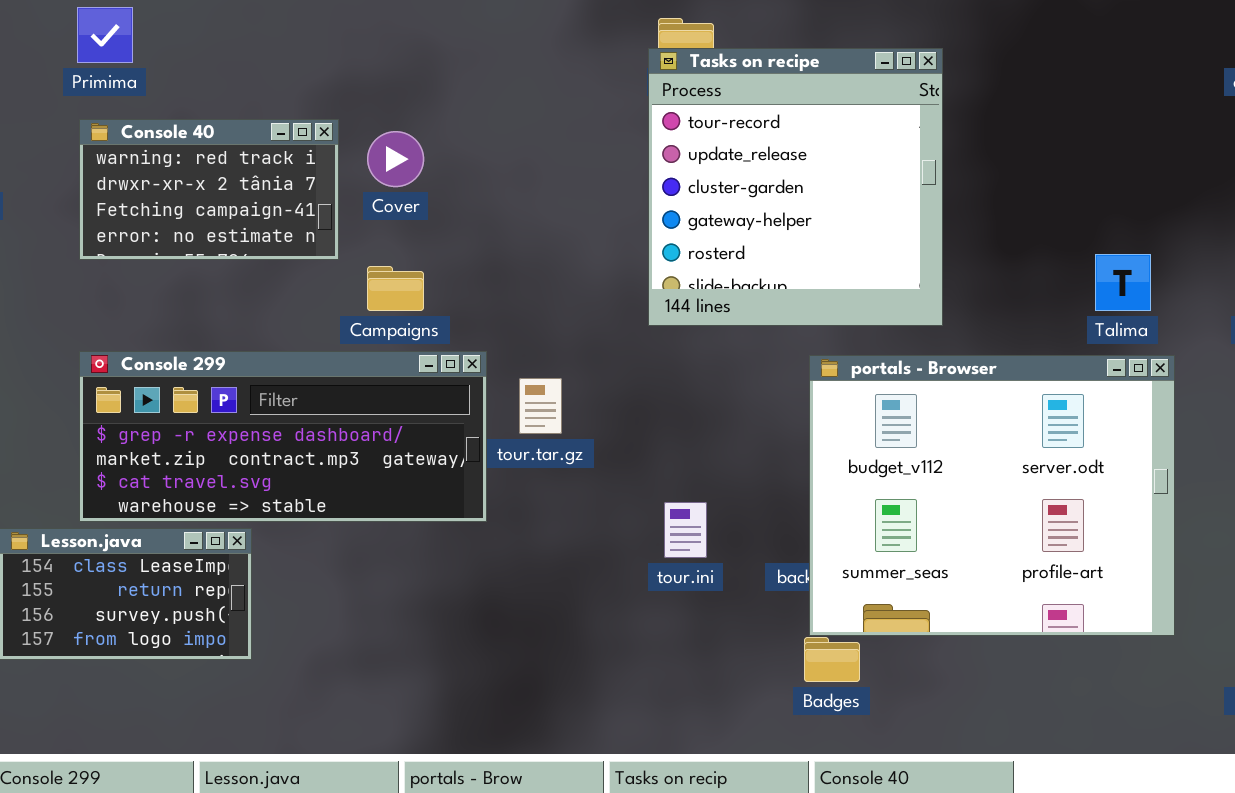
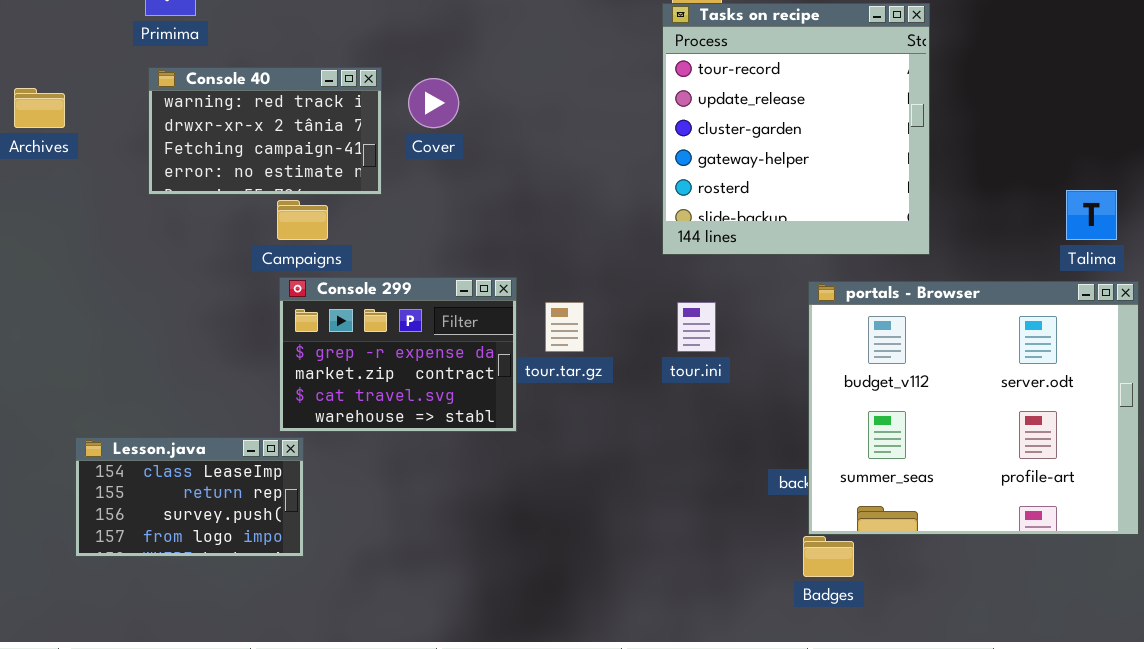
Campaigns: [367,266,424,311] -> [277,200,328,240], moved
Console 299: [79,351,487,522] -> [279,277,517,432], resized
tour.ini: [664,502,707,558] -> [677,302,716,352], moved

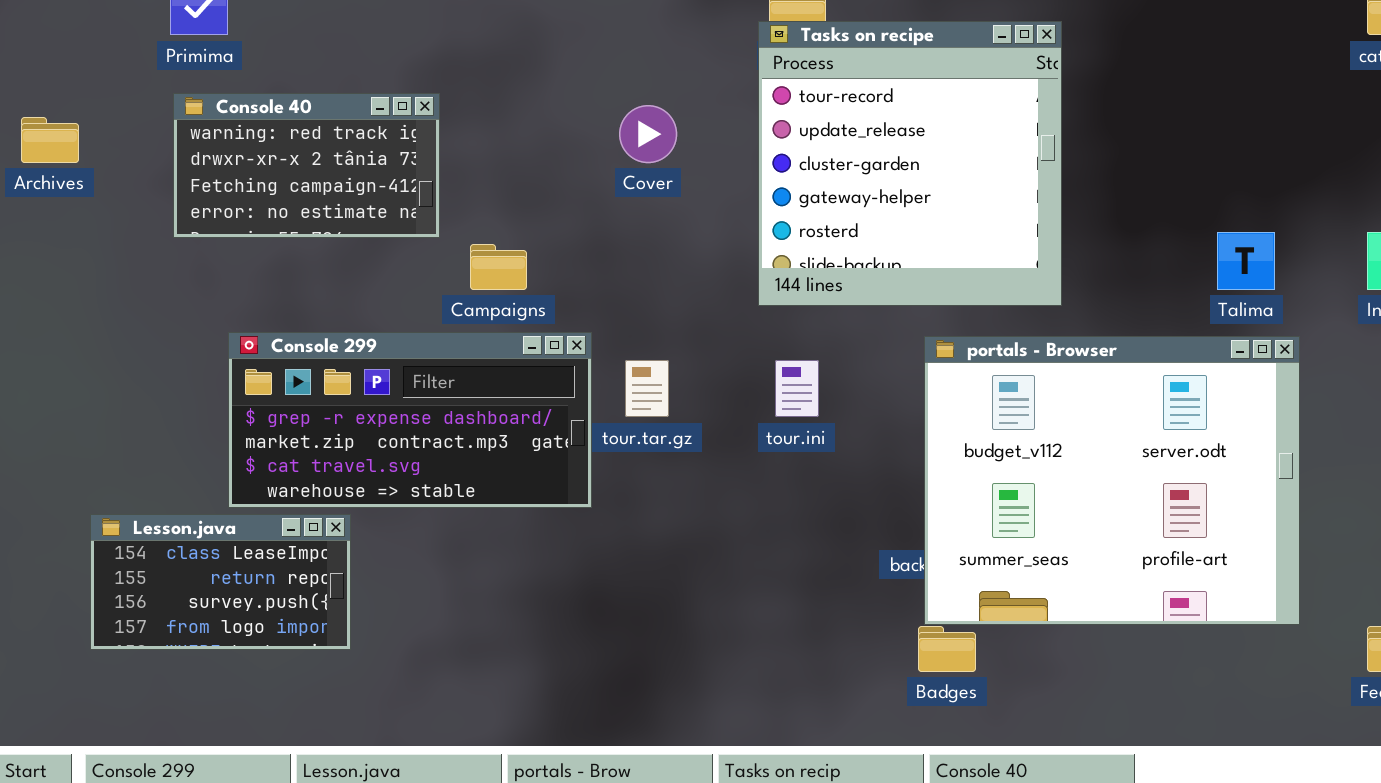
Cover: [408,78,459,128] -> [619,105,677,163], moved
Campaigns: [277,200,328,240] -> [470,244,527,290], moved
Console 299: [279,277,517,432] -> [228,332,592,508], resized

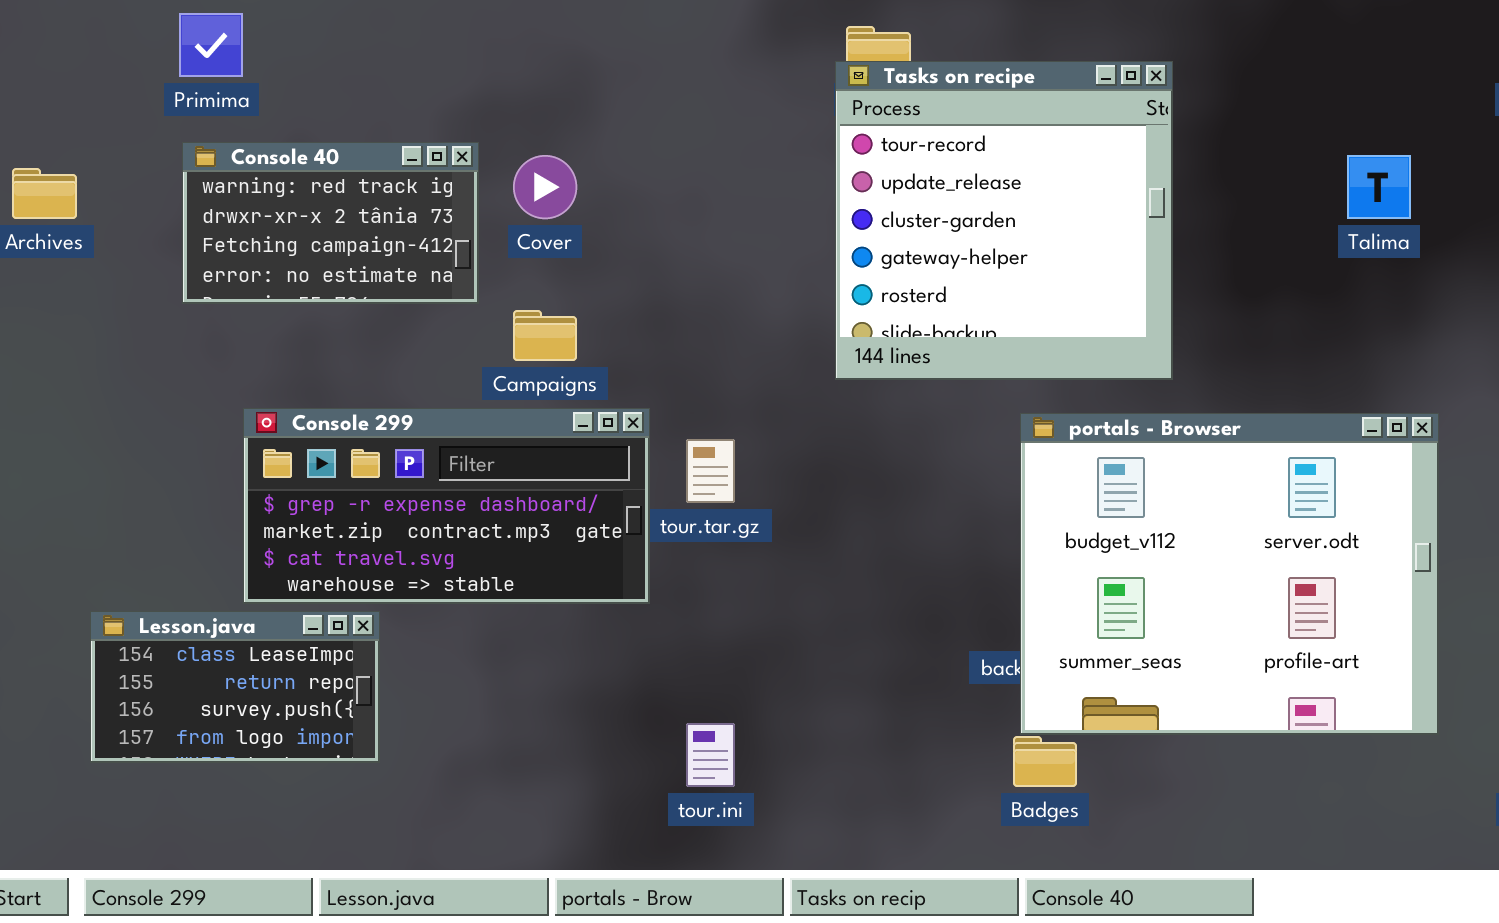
Cover: [619,105,677,163] -> [513,155,577,219], moved
Talima: [1217,232,1275,290] -> [1347,155,1411,219], moved
tour.ini: [775,360,819,417] -> [686,723,735,787], moved

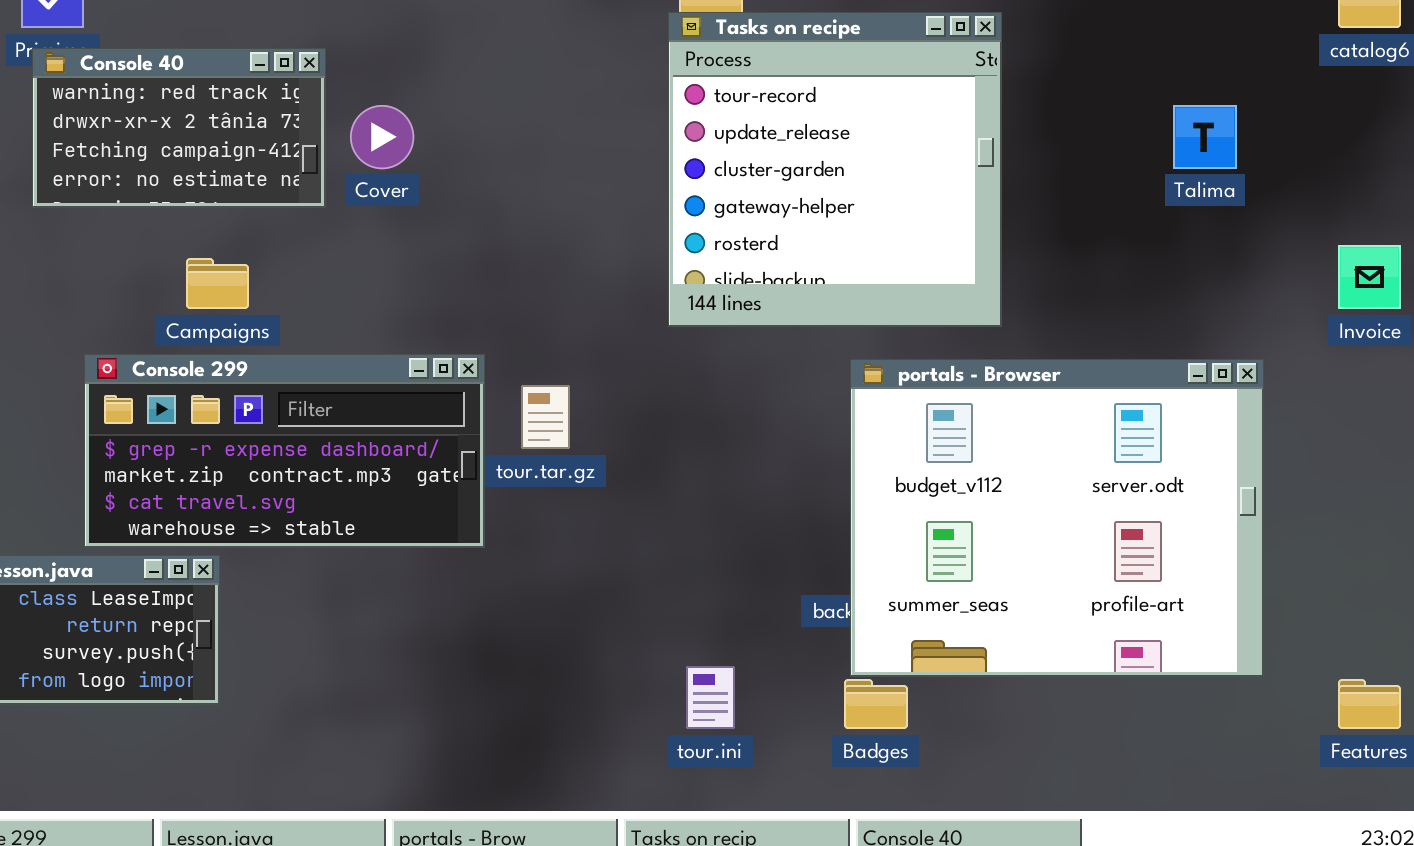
Console 40: [182,142,479,304] -> [32,48,326,208], moved
Campaigns: [513,310,577,361] -> [186,258,249,309], moved
tour.ini: [686,723,735,787] -> [686,666,735,729], moved

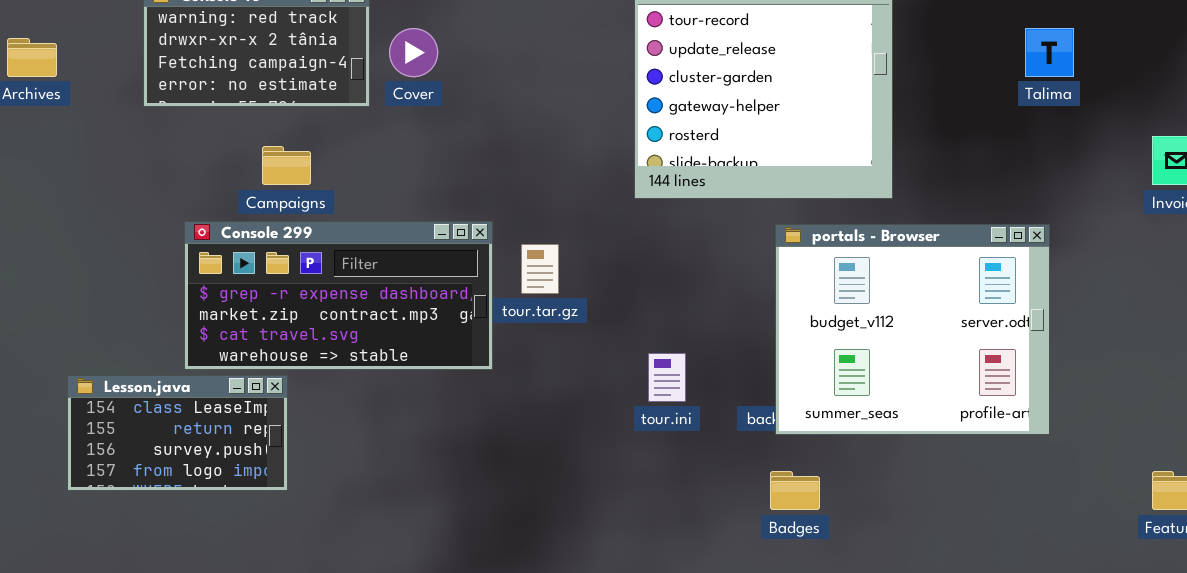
portals - Browser: [850,359,1264,677] -> [775,224,1050,435], resized
tour.ini: [686,666,735,729] -> [648,353,686,402], moved

